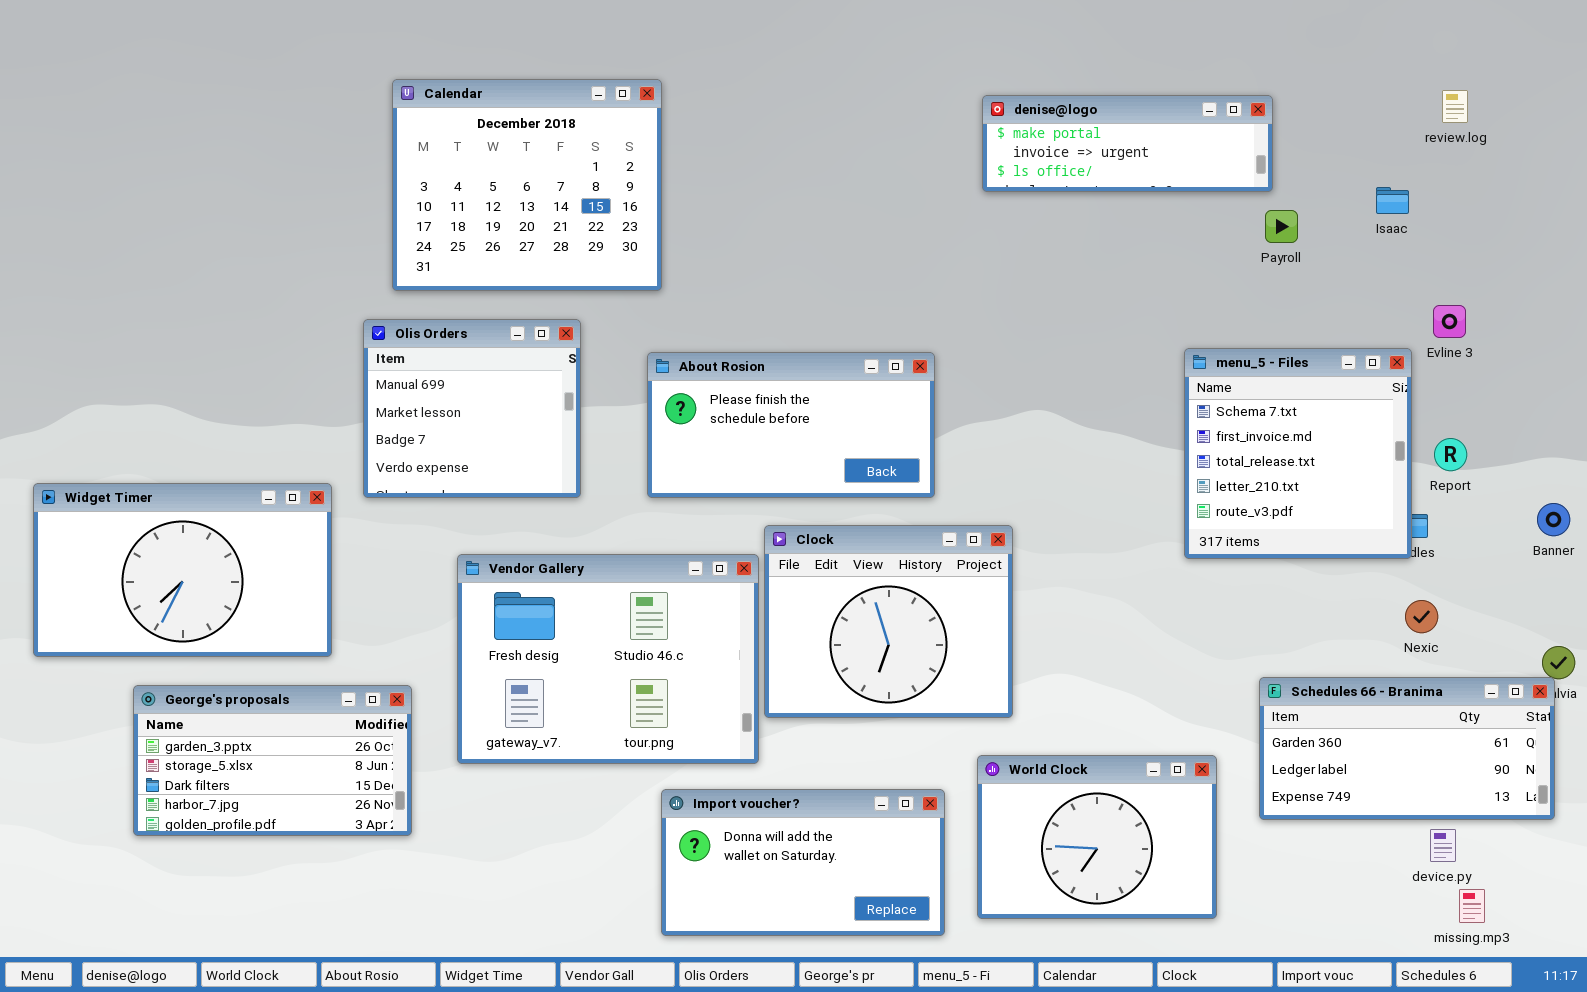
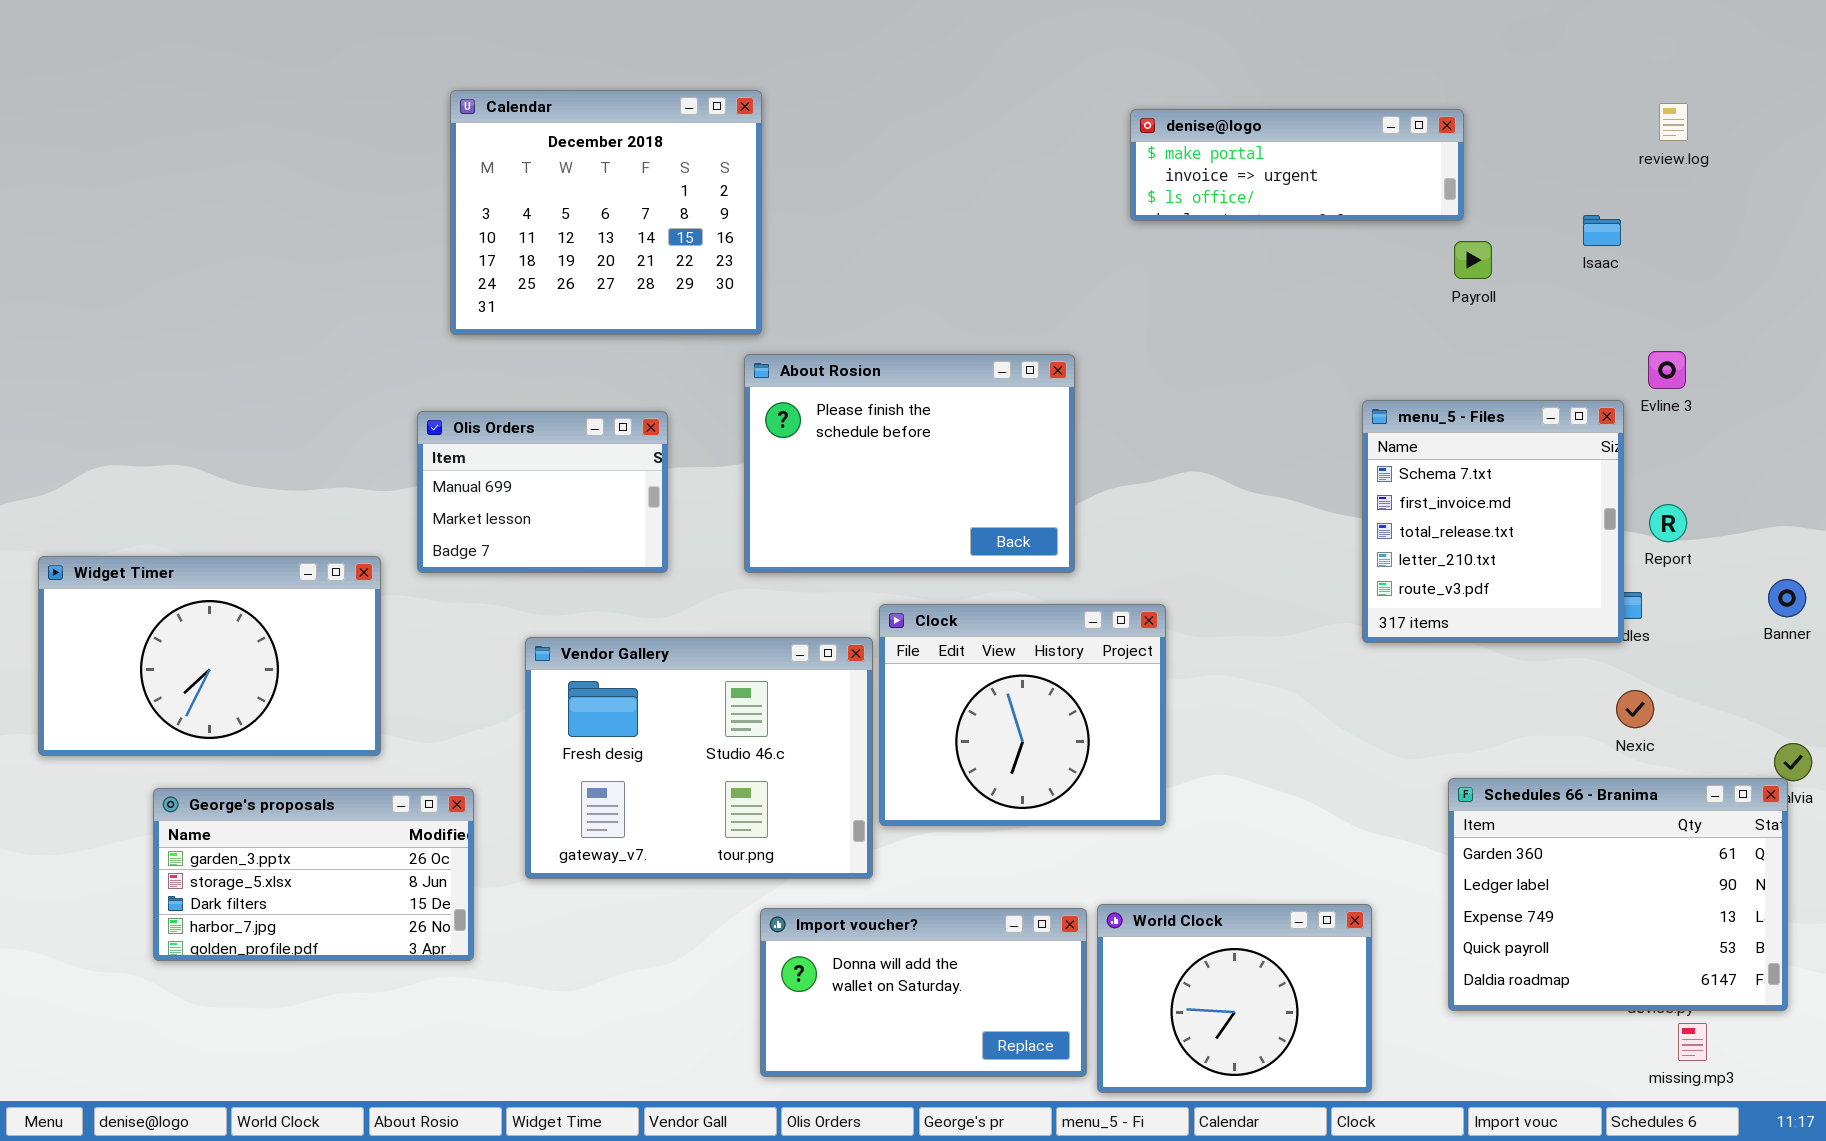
Olis Orders: [363,319,581,498] -> [417,411,668,573], resized
About Rosion: [647,352,935,498] -> [744,354,1075,573], resized
Schedules 66 - Branima: [1259,677,1555,820] -> [1448,778,1788,1011], resized
World Clock: [977,755,1217,919] -> [1097,904,1372,1093], moved

